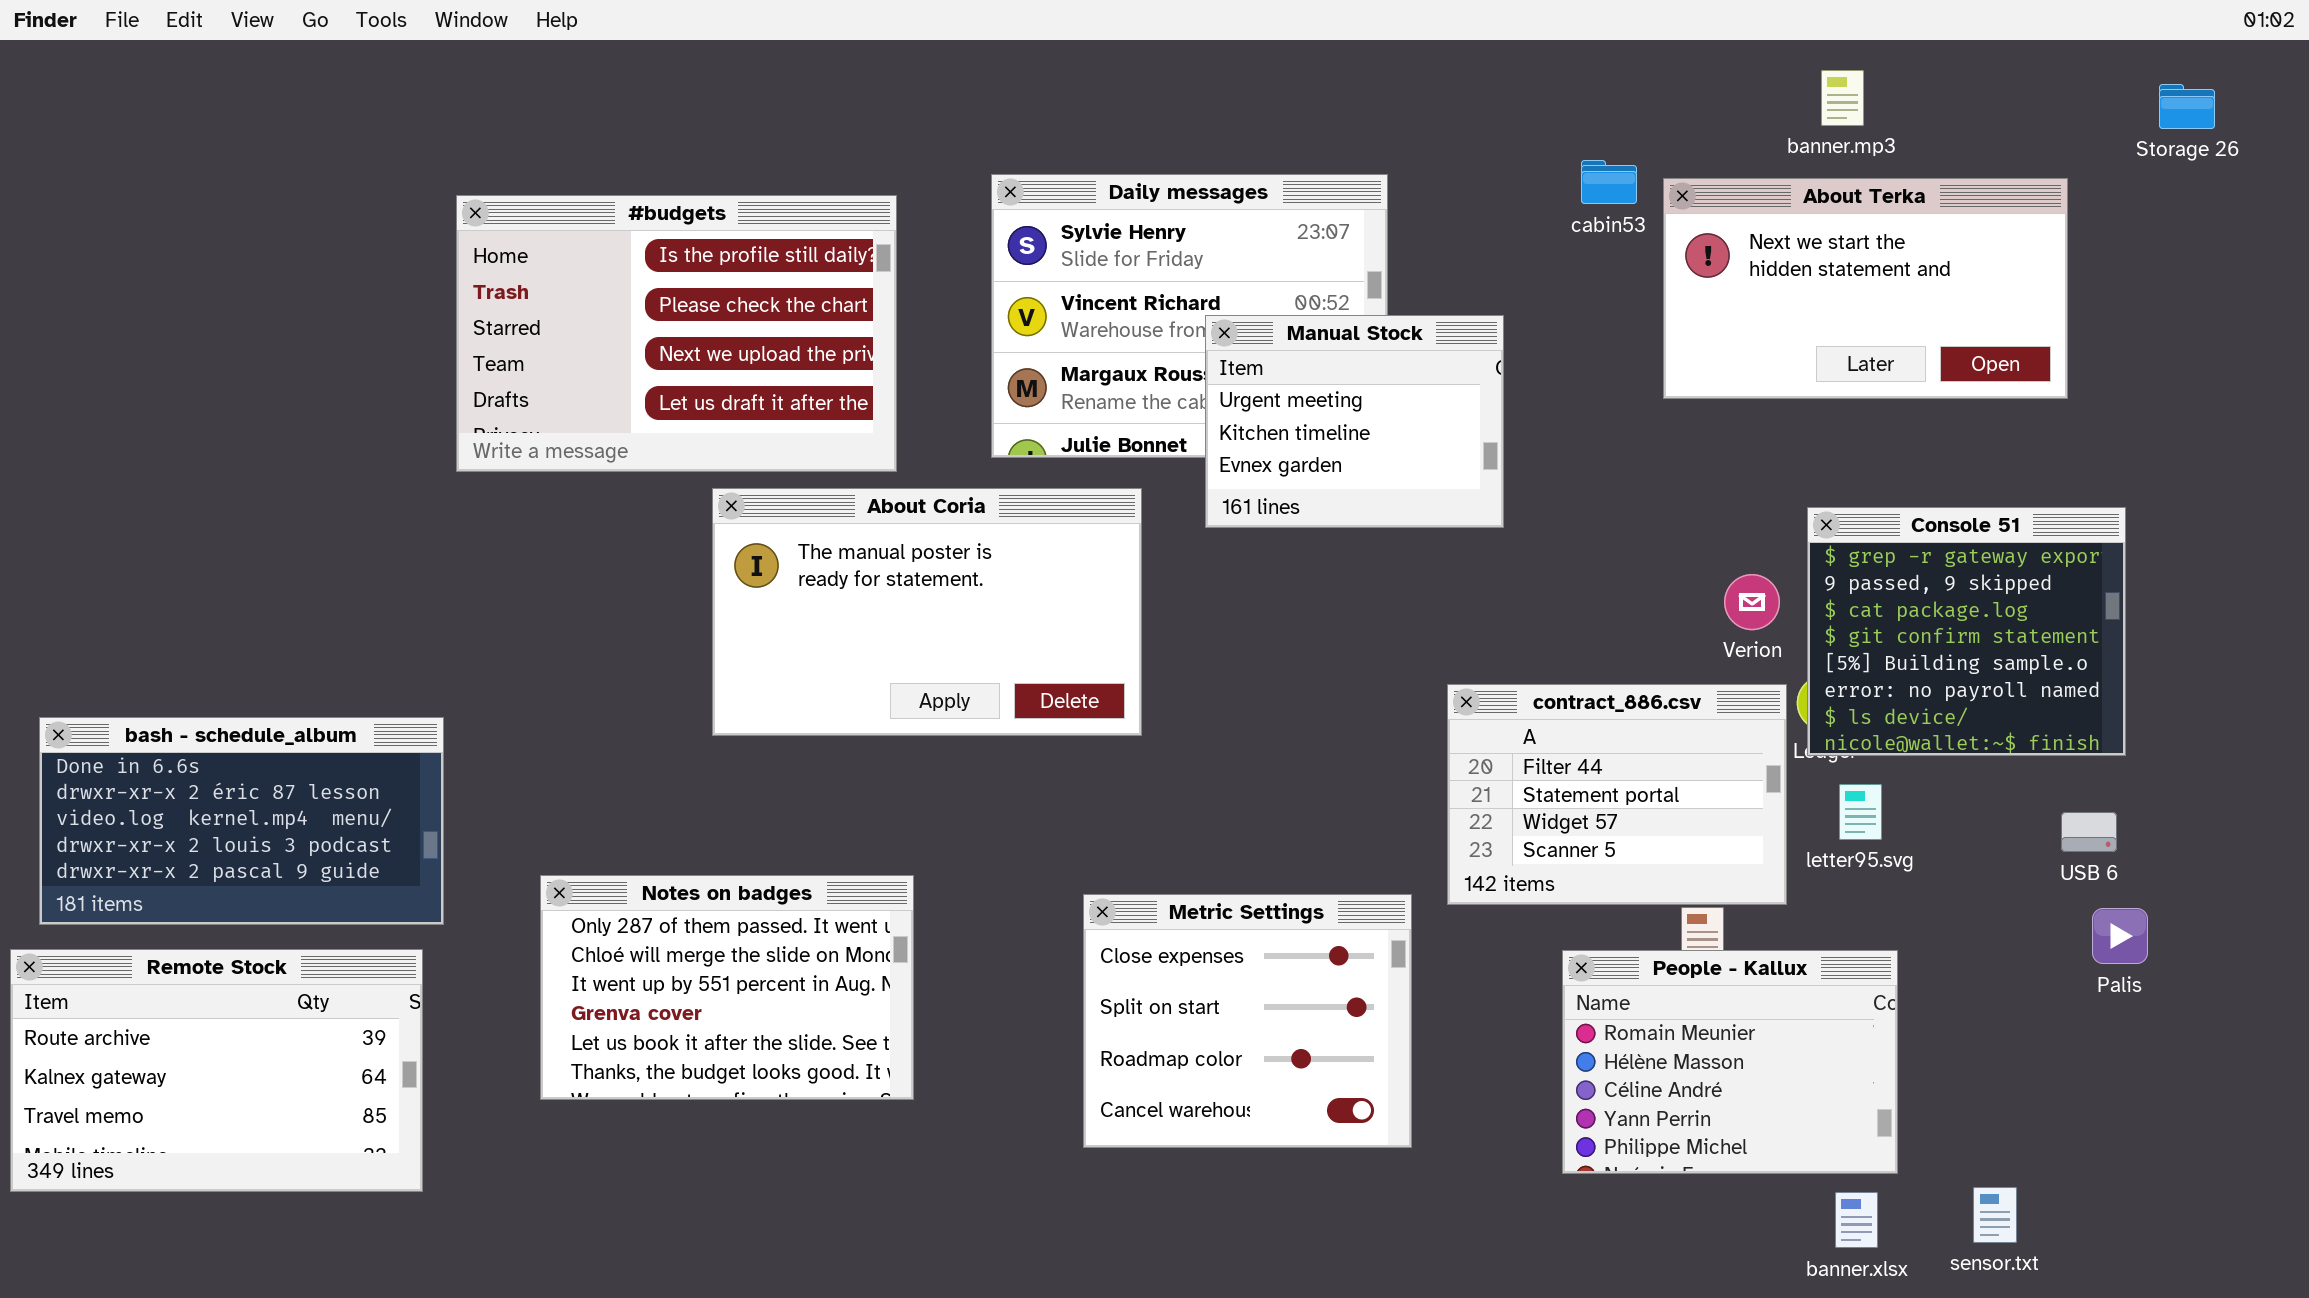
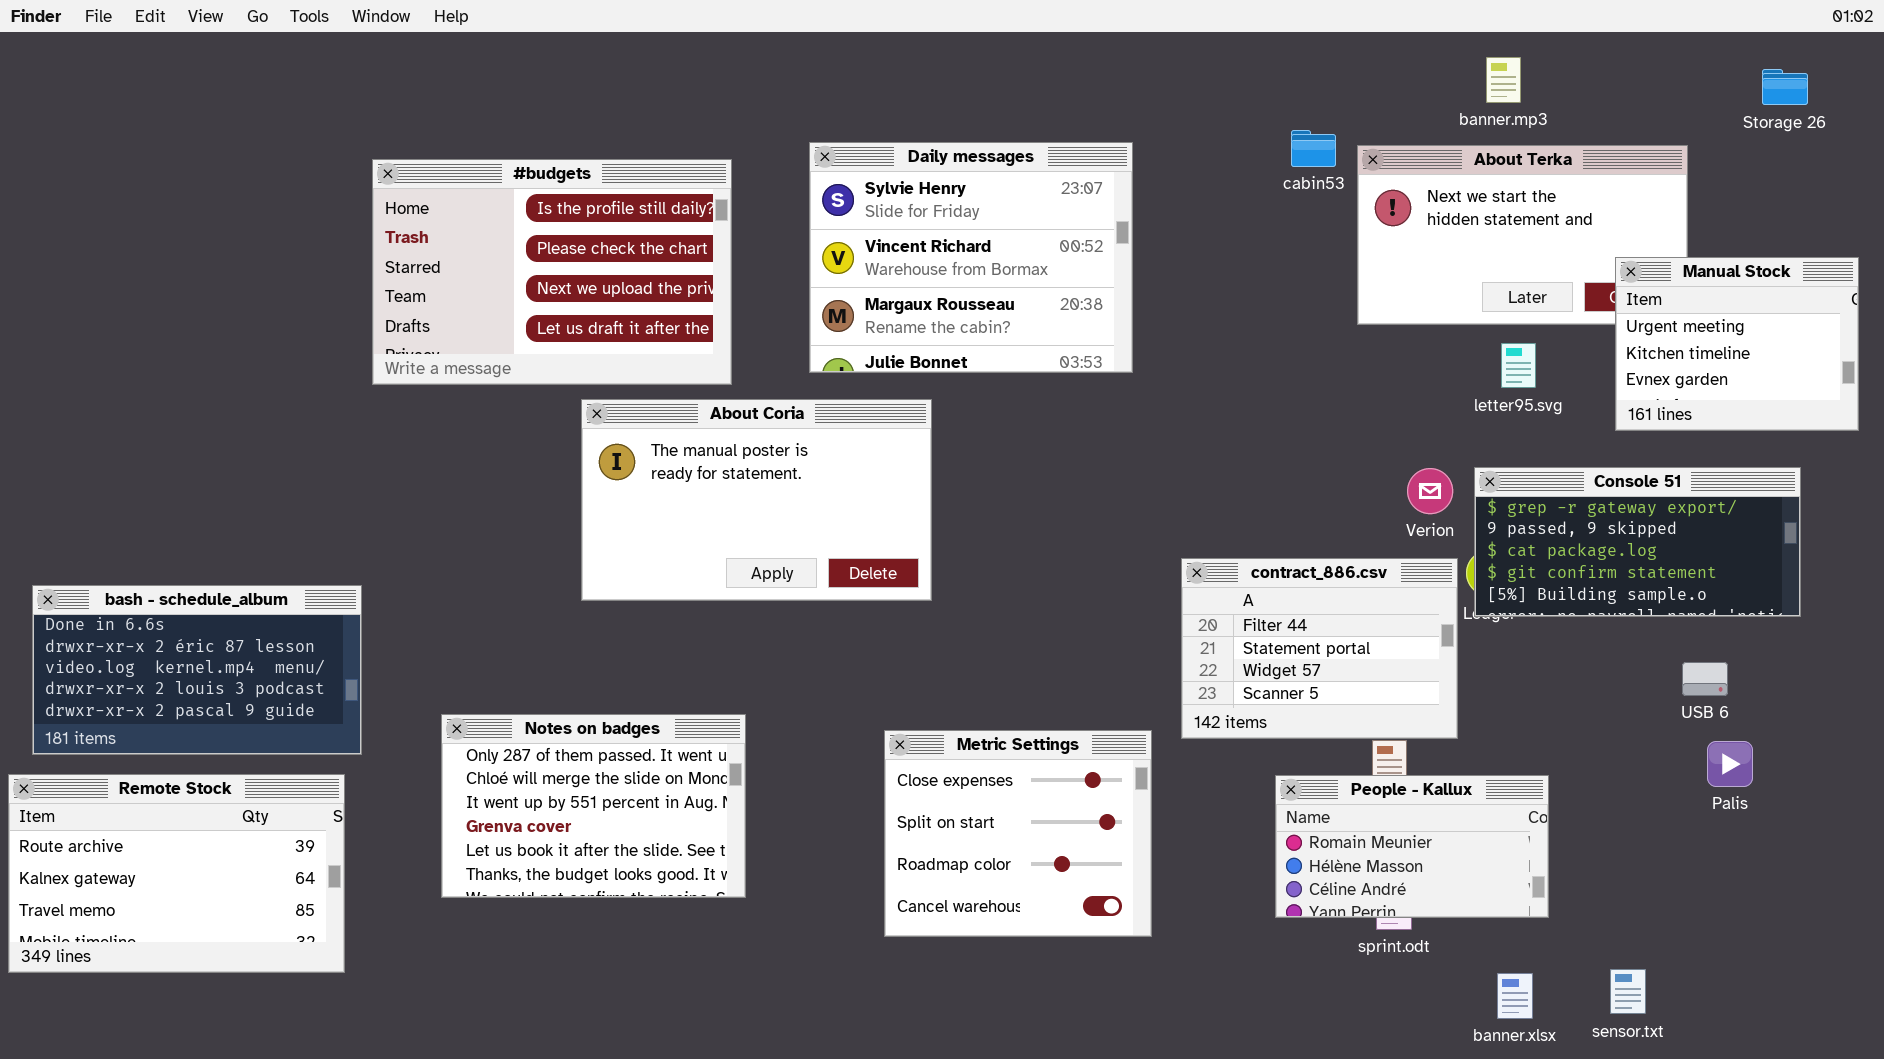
Manual Stock: [1205,315,1504,528] -> [1615,257,1859,431], moved
Console 51: [1807,507,2126,756] -> [1474,467,1801,617], resized
letter95.svg: [1839,784,1882,840] -> [1501,343,1536,388], moved
People - Kallux: [1562,950,1898,1174] -> [1275,775,1549,918], resized

